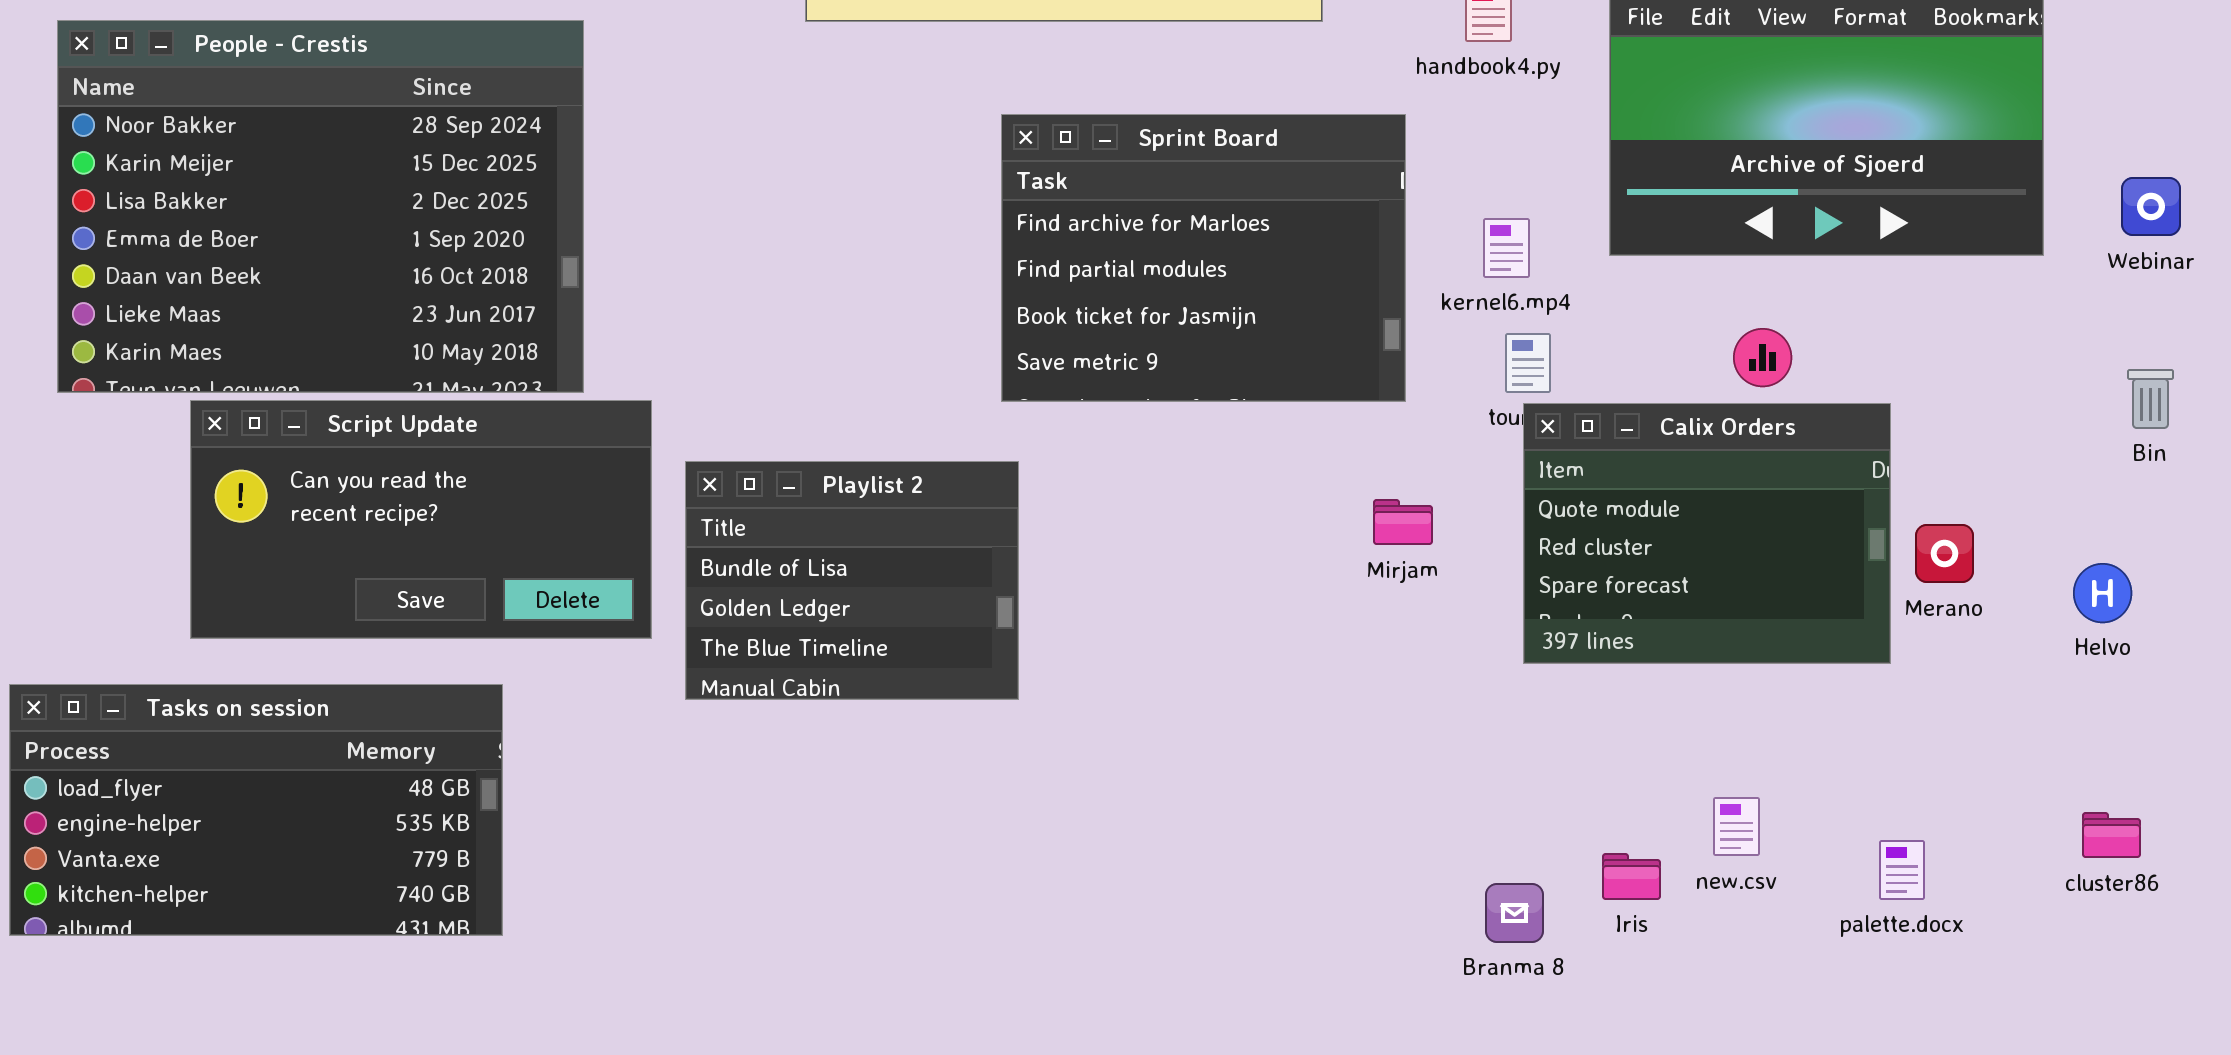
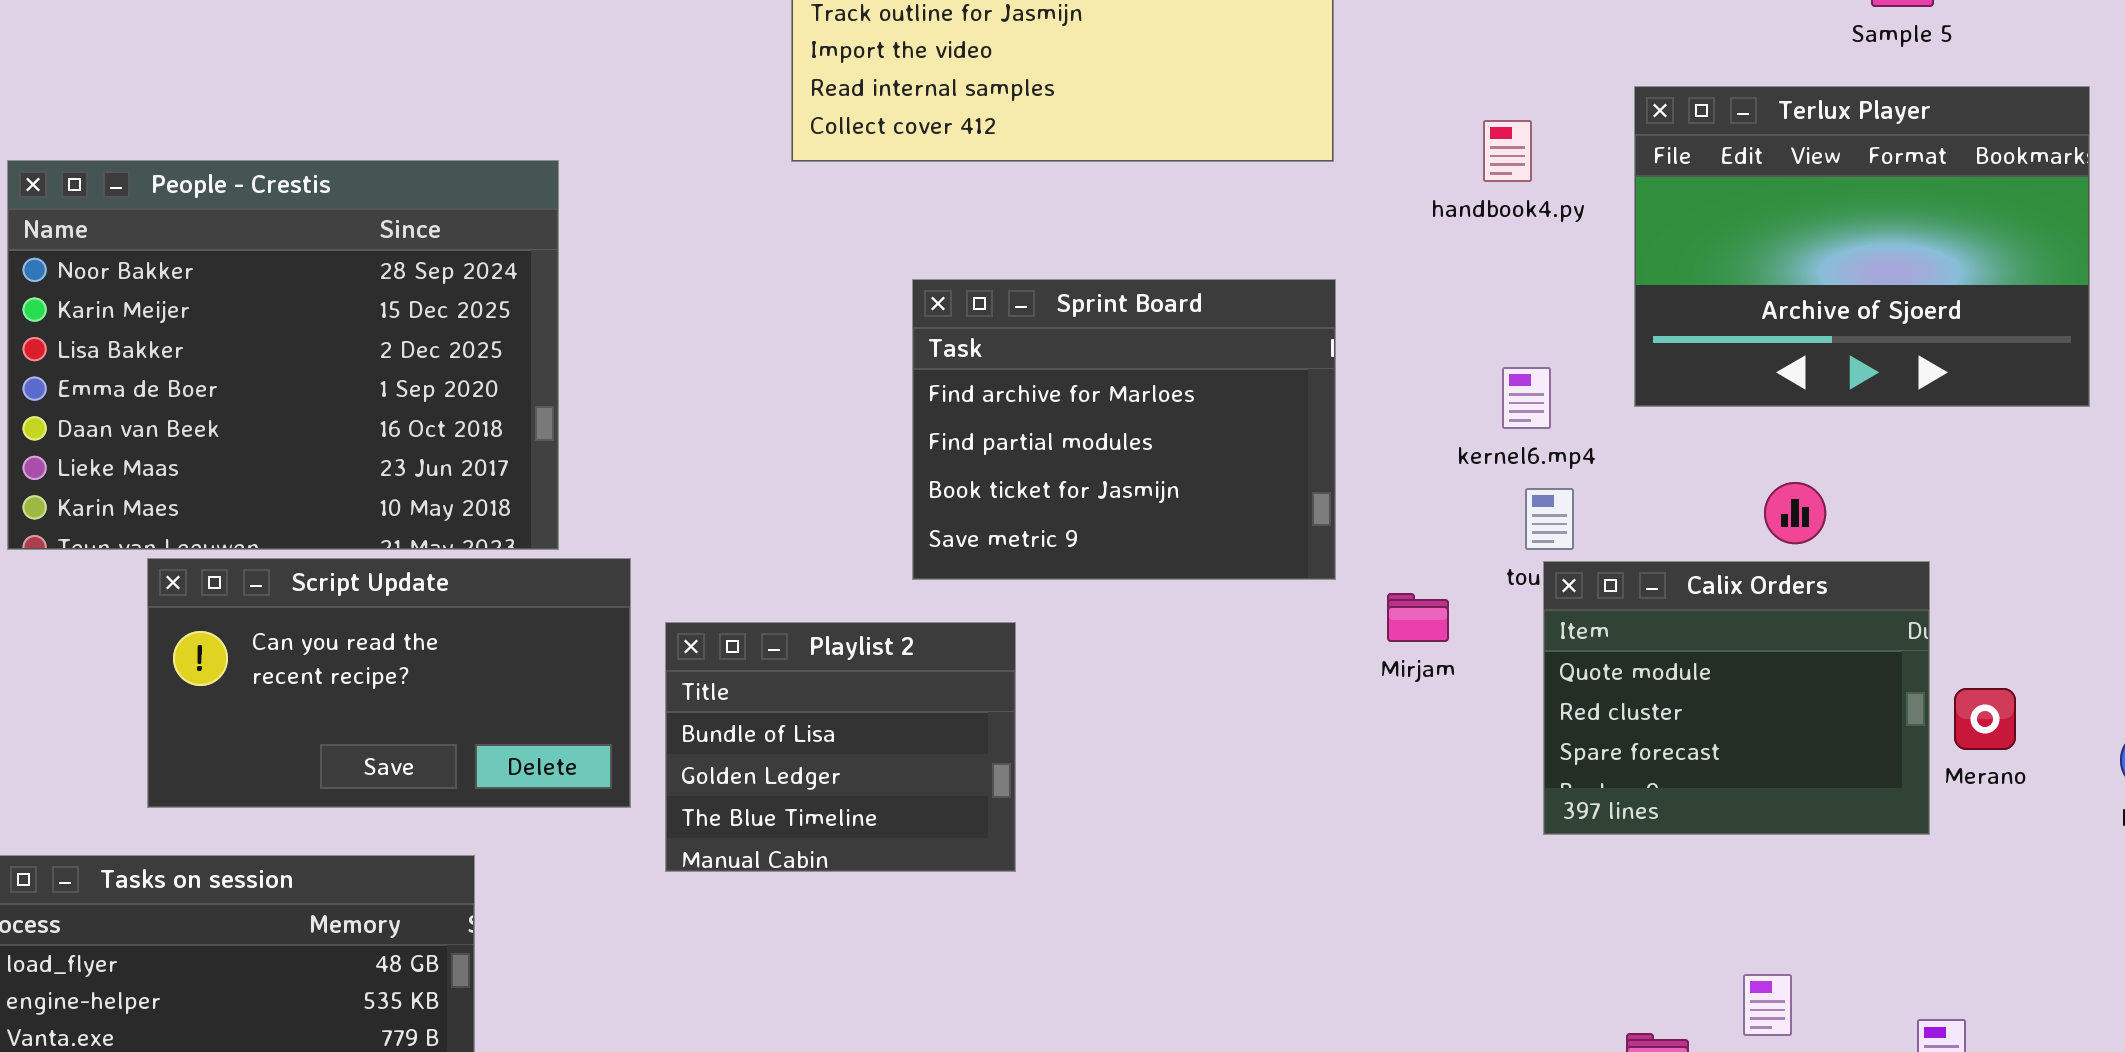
Sprint Board: [1001,114,1406,402] -> [912,279,1336,580], moved
Mirjam: [1373,499,1433,545] -> [1387,593,1449,642], moved

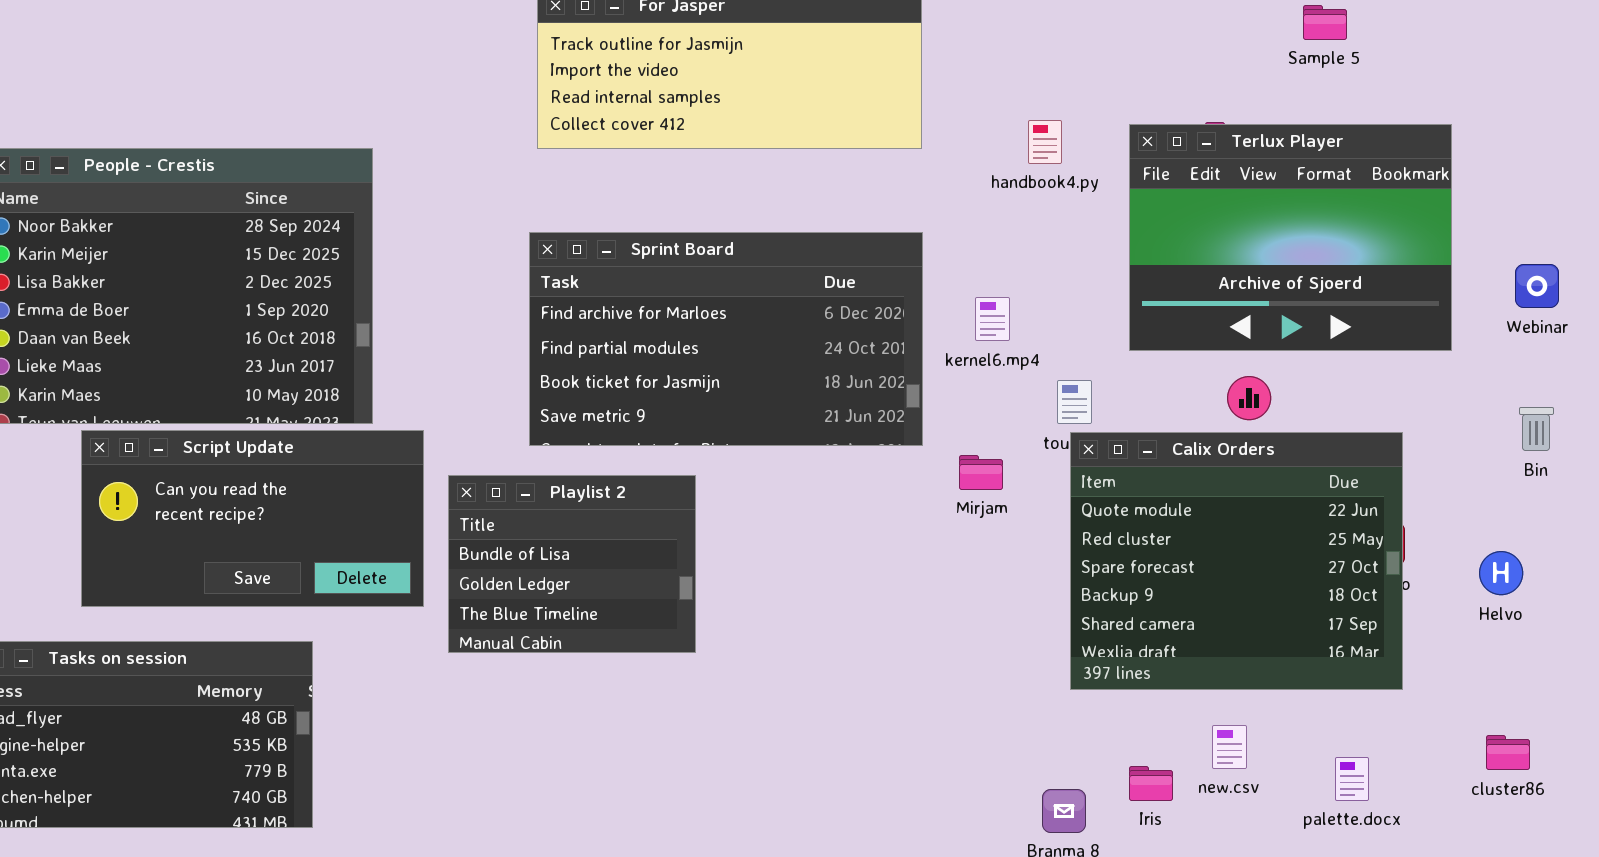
Terlux Player: [1634,86,2090,407] -> [1129,124,1452,351], moved
Sprint Board: [912,279,1336,580] -> [529,232,923,446], resized
kernel6.mp4: [1502,367,1551,429] -> [975,297,1010,341], moved
Calix Orders: [1543,561,1930,835] -> [1070,432,1403,690], resized

